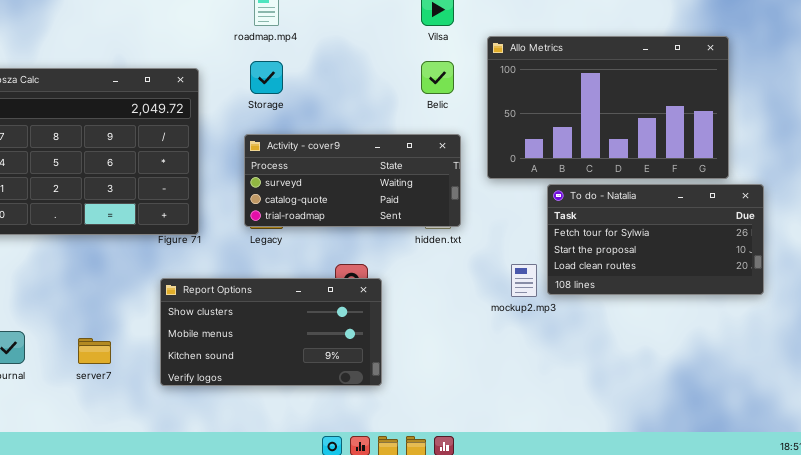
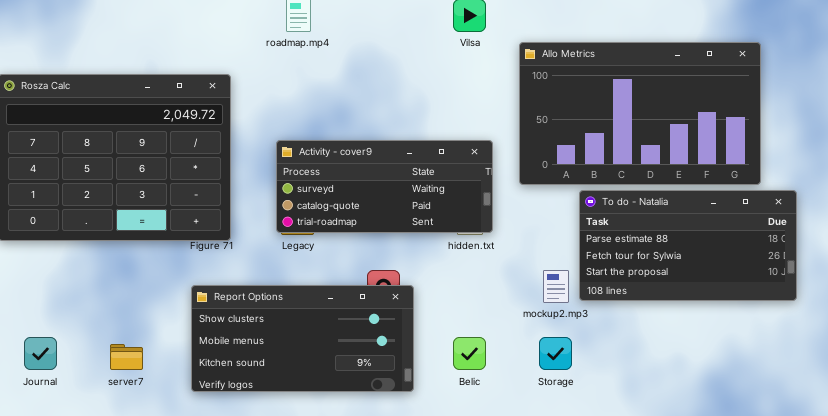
Storage: [250,61,283,94] -> [539,337,572,370], moved
Belic: [421,61,454,94] -> [453,337,486,370], moved
To do - Natalia: [547,184,764,295] -> [579,190,797,301], scrolled up 1 row

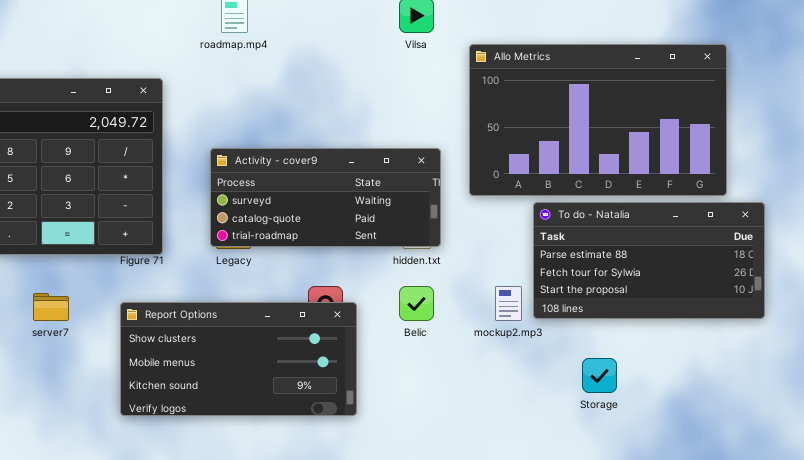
Belic: [453,337,486,370] -> [399,286,434,321], moved
Storage: [539,337,572,370] -> [582,358,617,393], moved
server7: [110,344,143,370] -> [33,293,69,321], moved

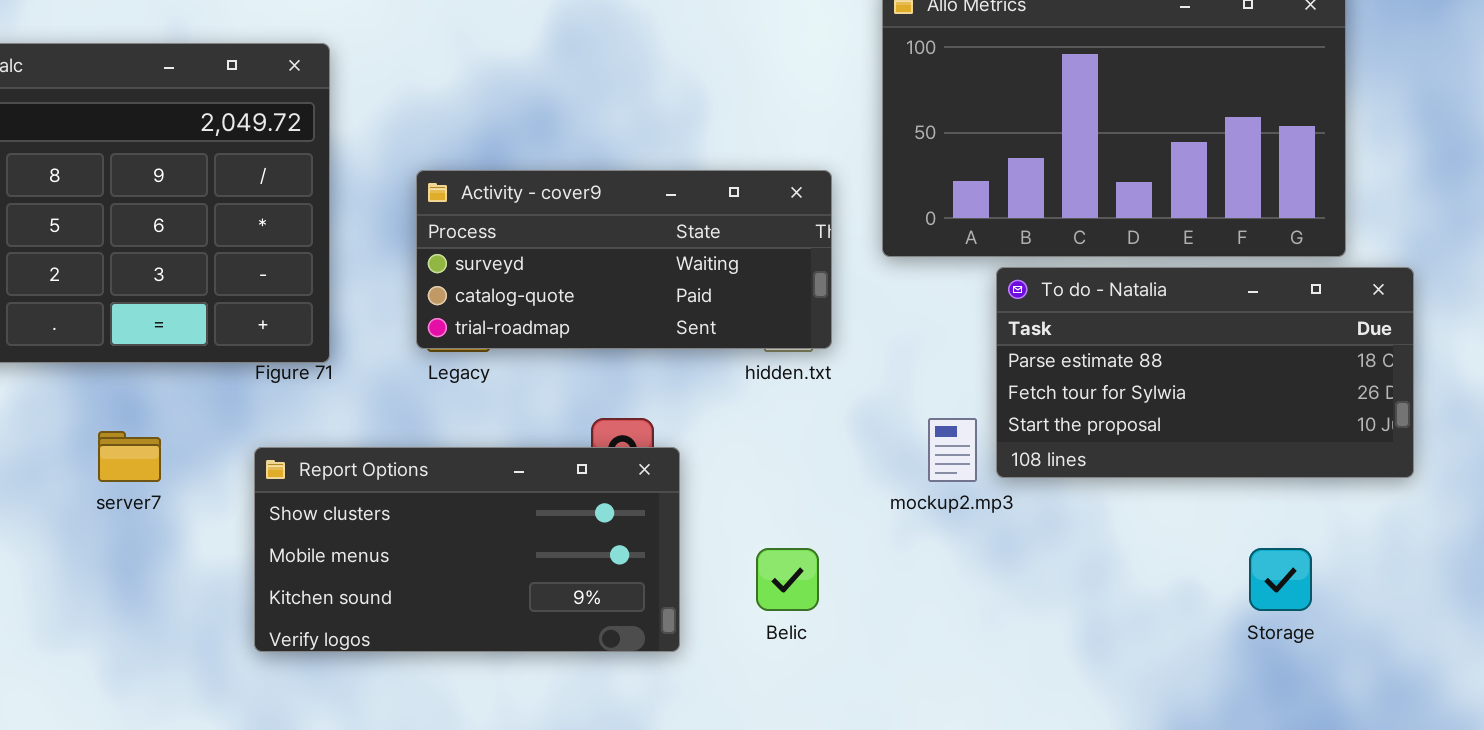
Belic: [399,286,434,321] -> [756,548,819,611], moved
Storage: [582,358,617,393] -> [1249,548,1312,611], moved

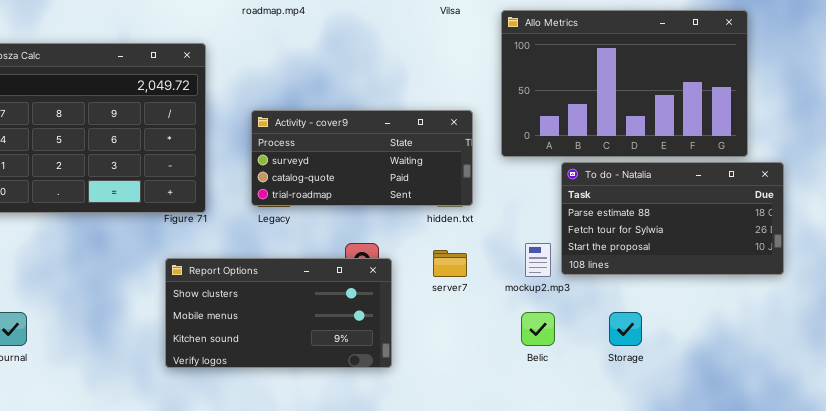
server7: [98,431,161,482] -> [433,250,467,277], moved
Belic: [756,548,819,611] -> [521,312,555,346], moved
Storage: [1249,548,1312,611] -> [609,312,642,346], moved

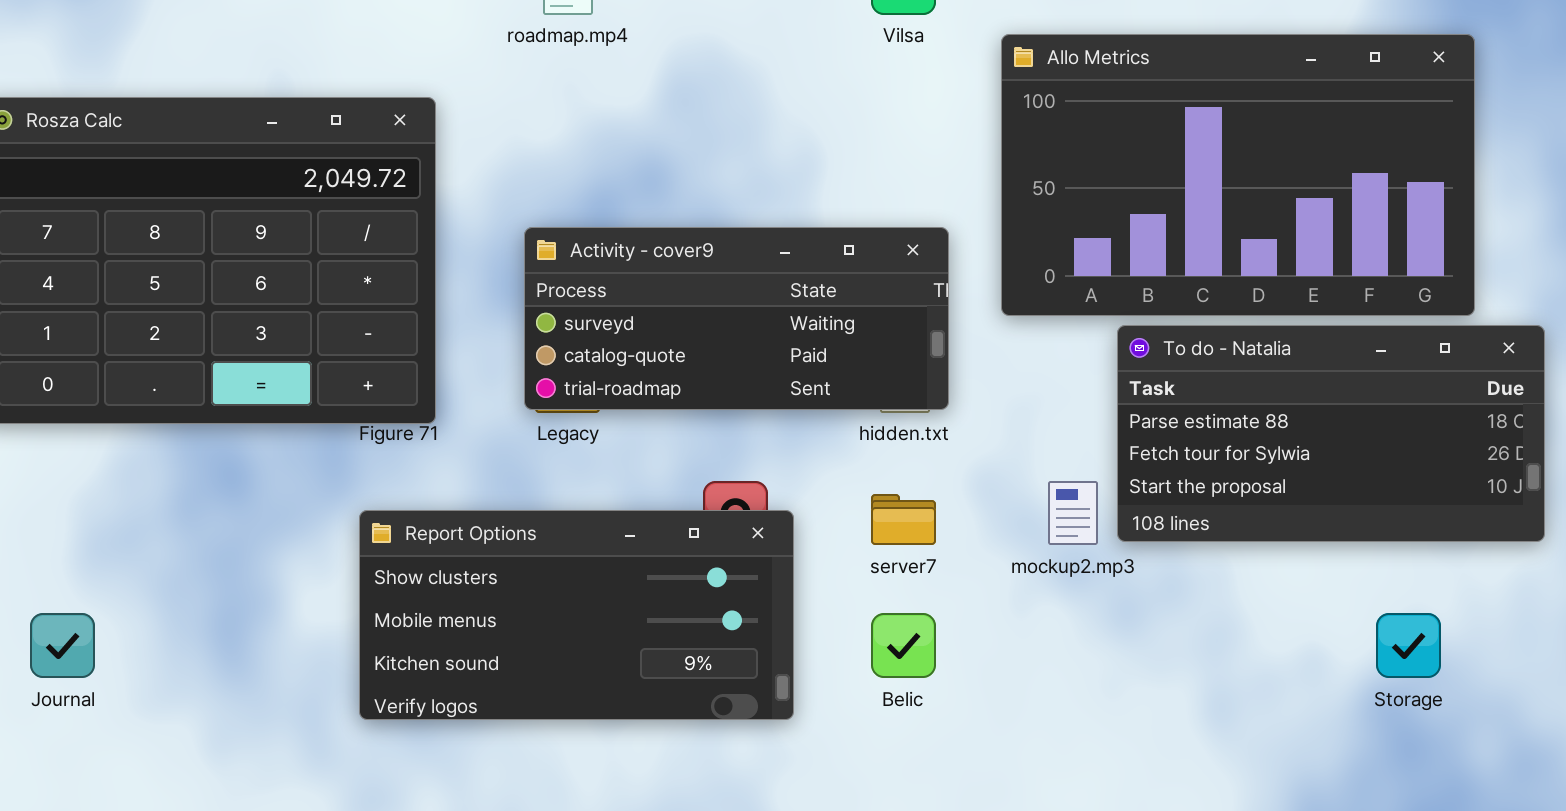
Belic: [521,312,555,346] -> [871,613,936,678], moved
Storage: [609,312,642,346] -> [1376,613,1441,678], moved

